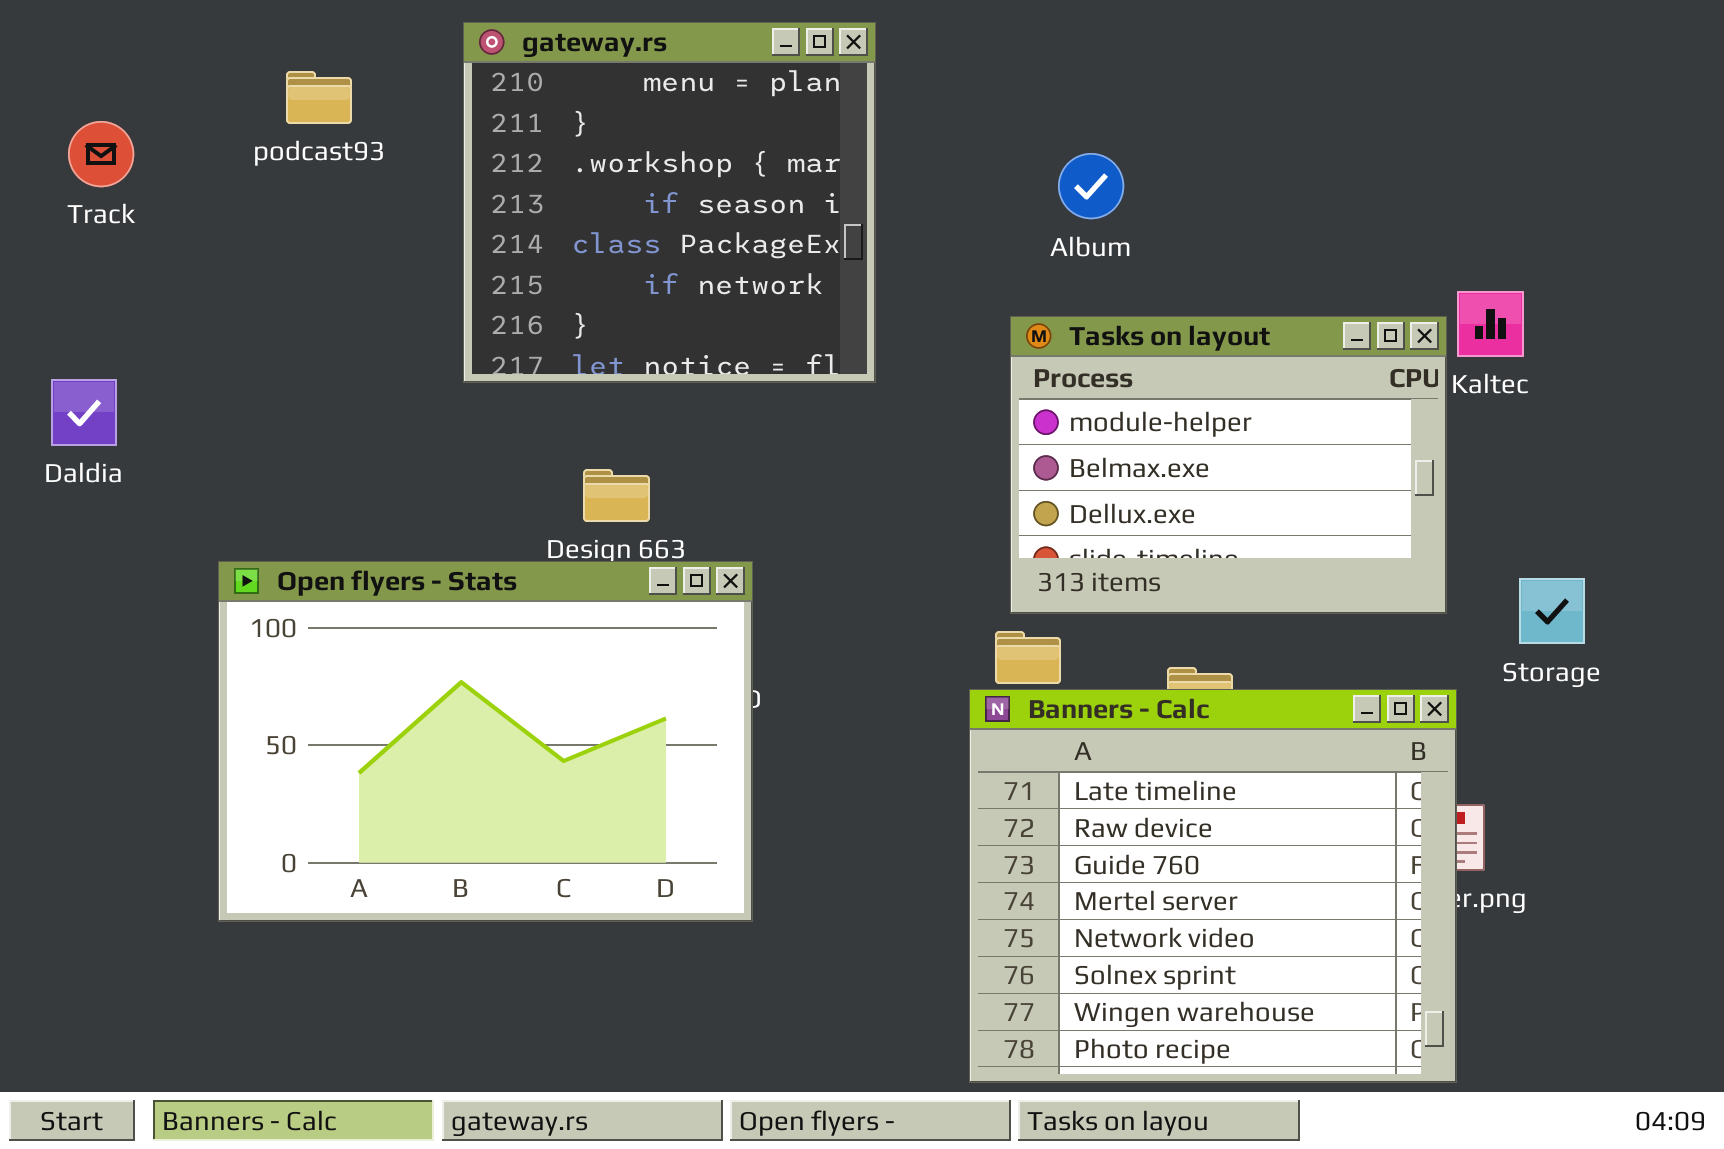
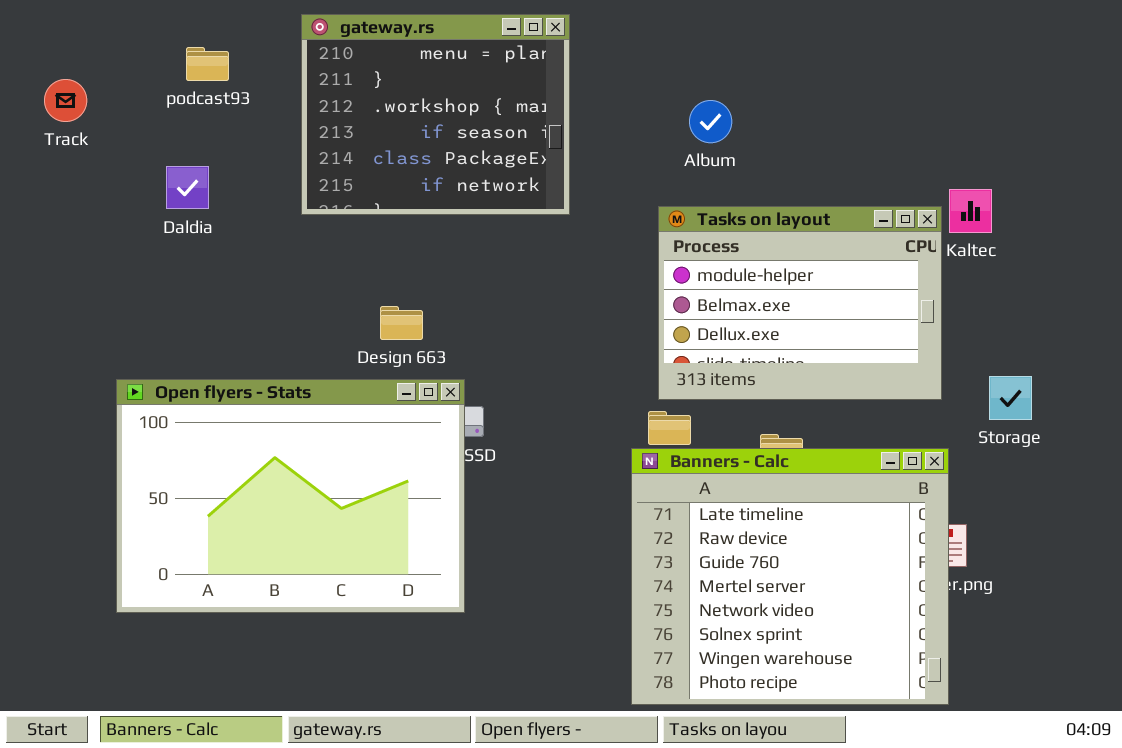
gateway.rs: [463,22,876,383] -> [301,14,570,215], resized
Daldia: [51,379,117,446] -> [166,166,209,209], moved
Open flyers - Stats: [218,561,753,922] -> [116,379,465,613], moved

